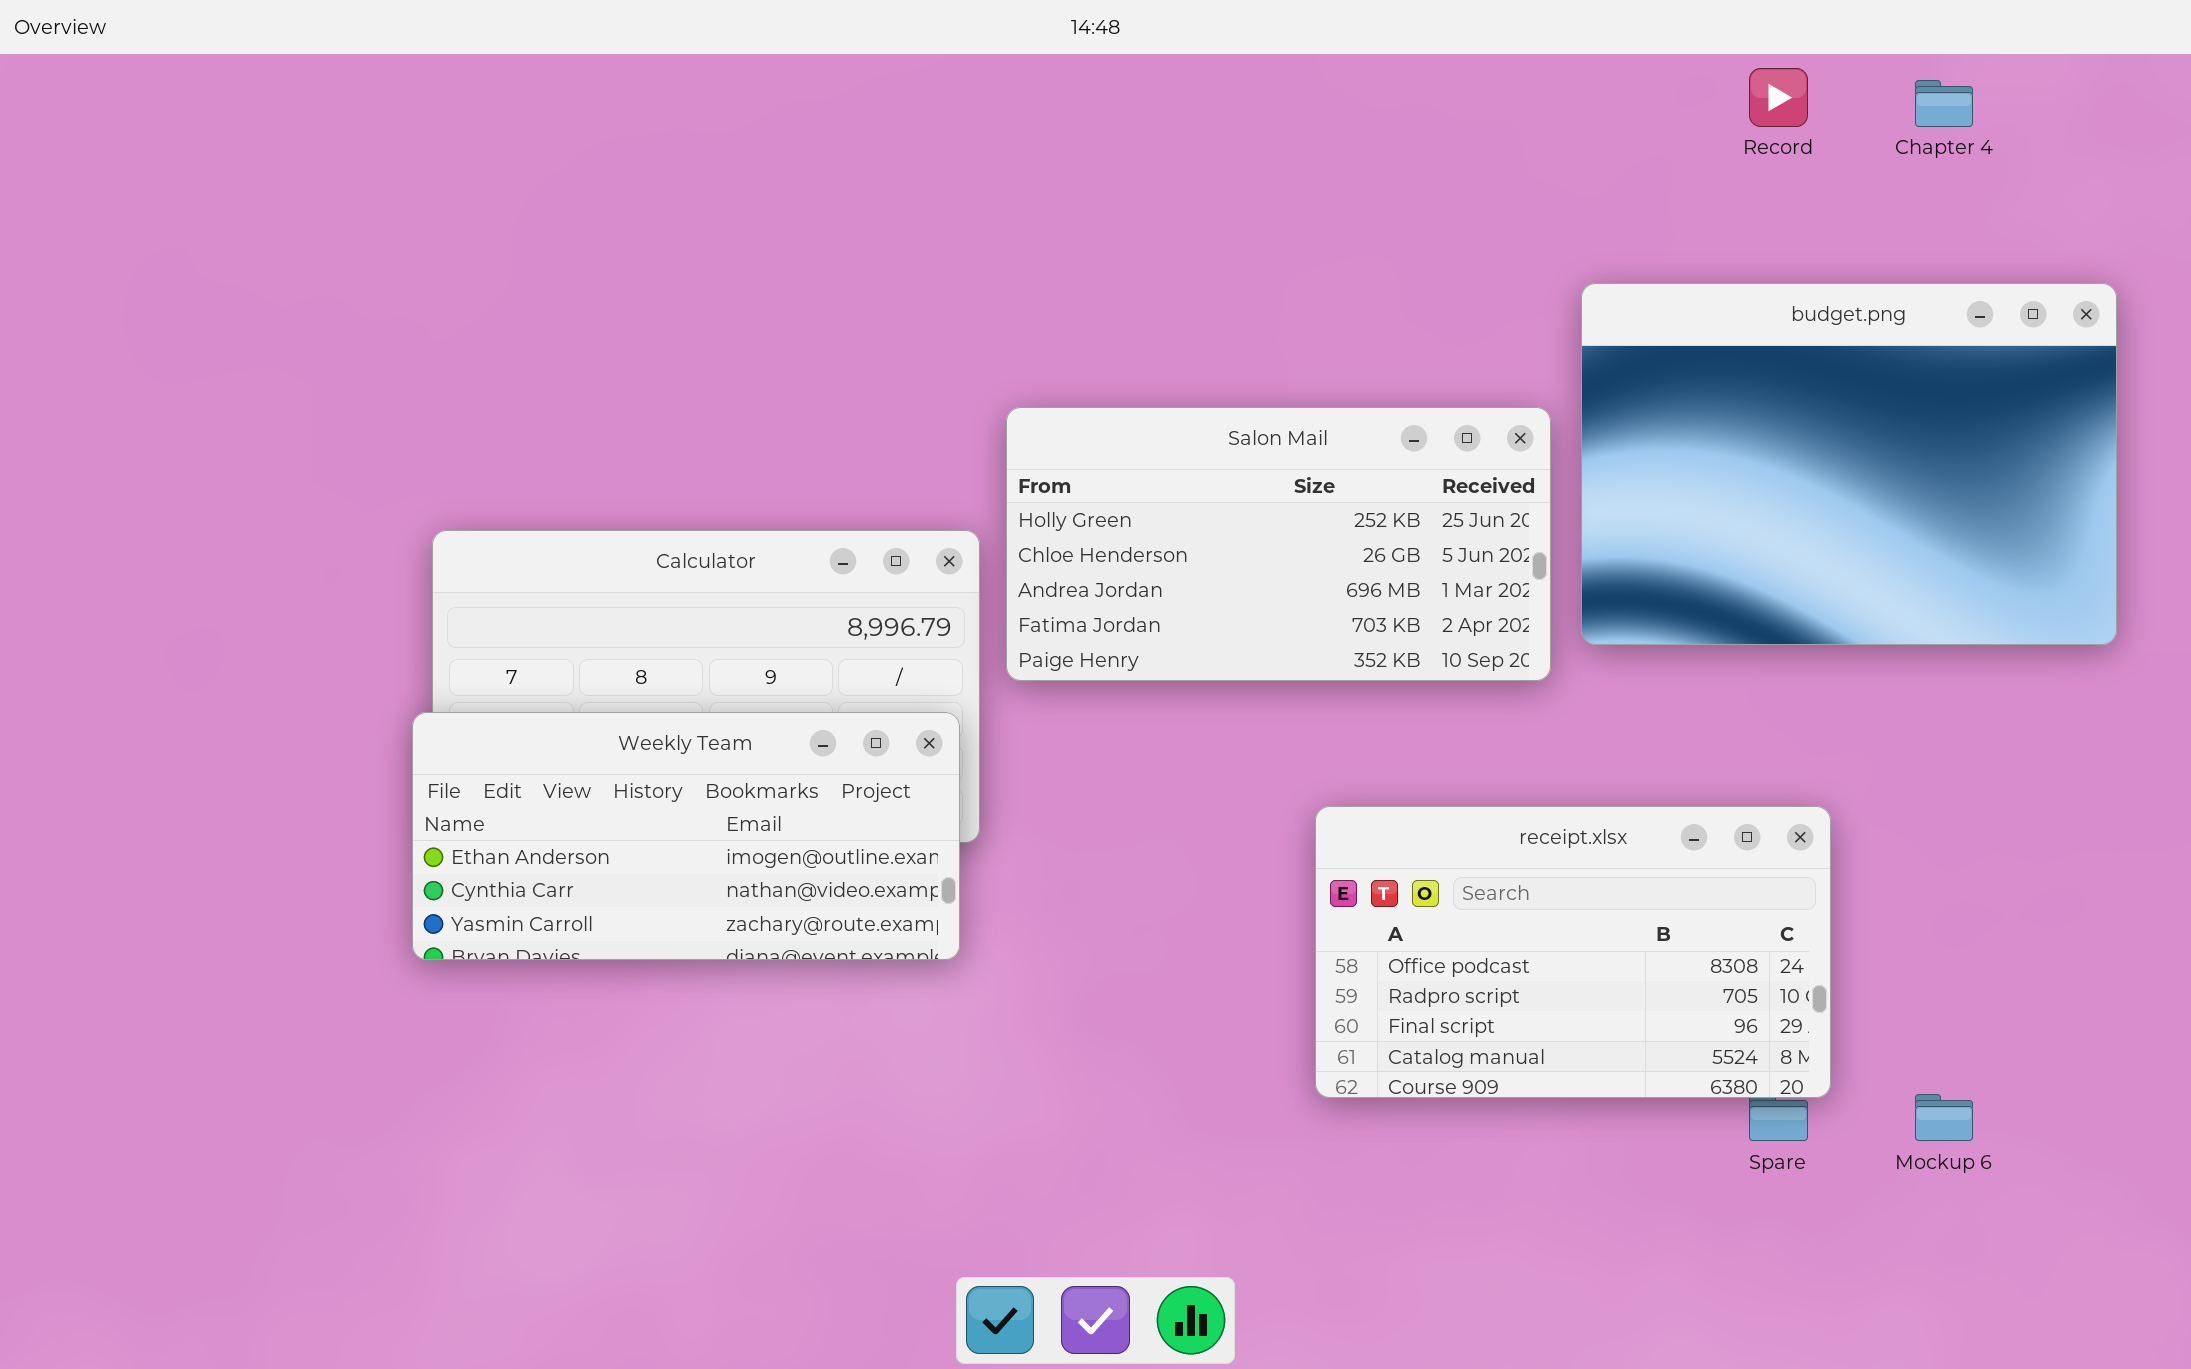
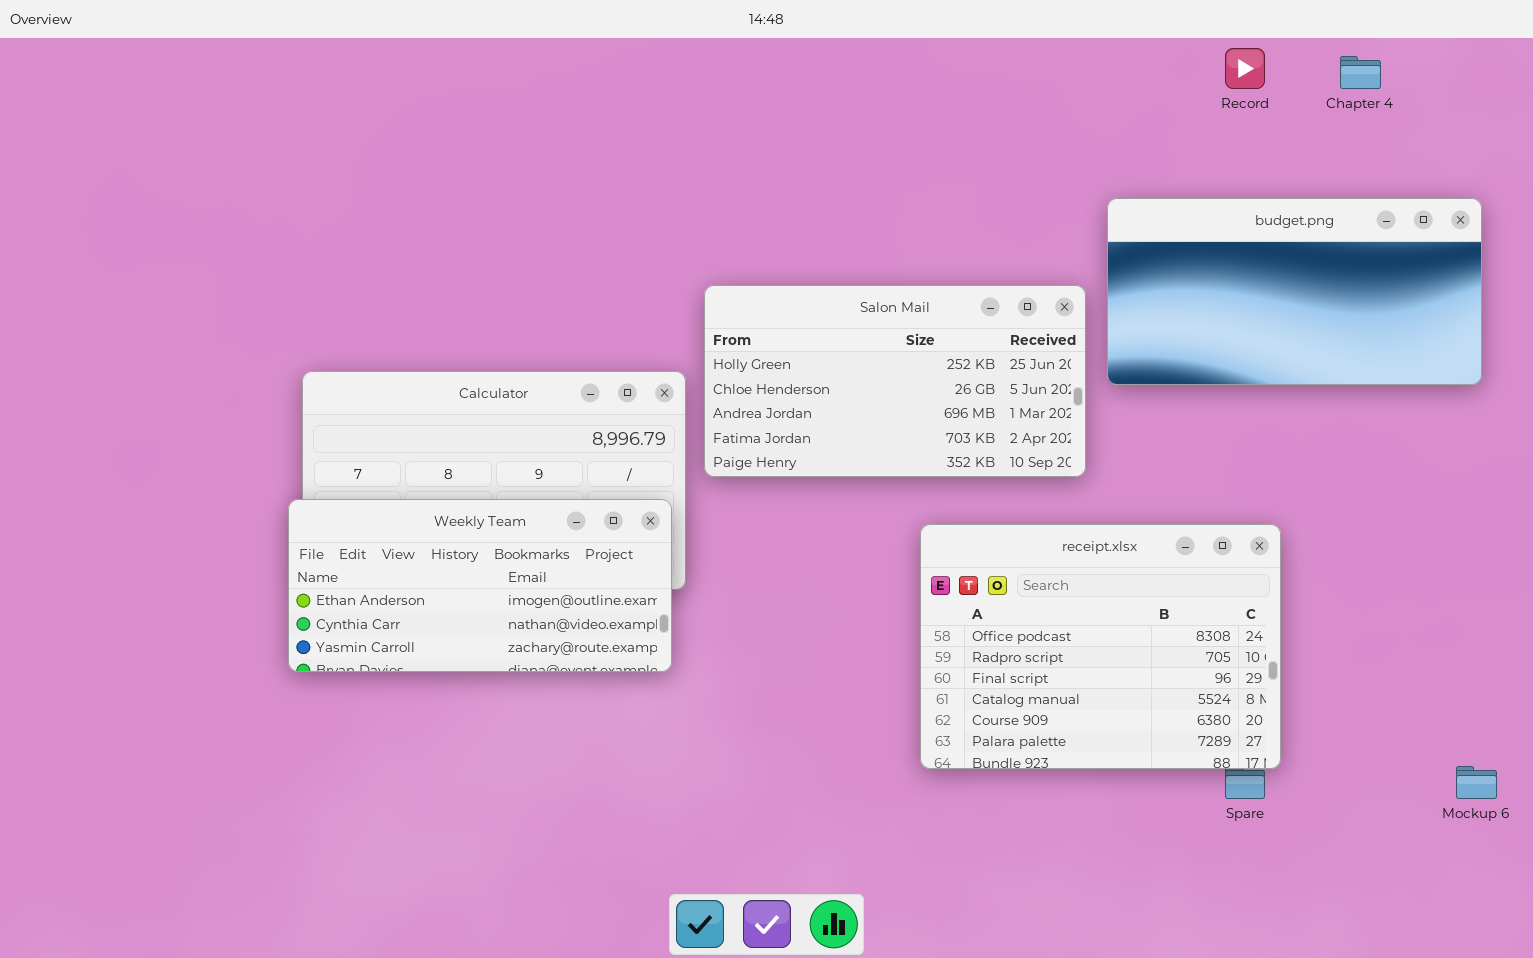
budget.png: [1581,283,2117,645] -> [1107,198,1482,385], resized
receipt.xlsx: [1315,806,1831,1098] -> [920,524,1281,769], resized
Mockup 6: [1915,1094,1973,1141] -> [1456,766,1497,799], moved

